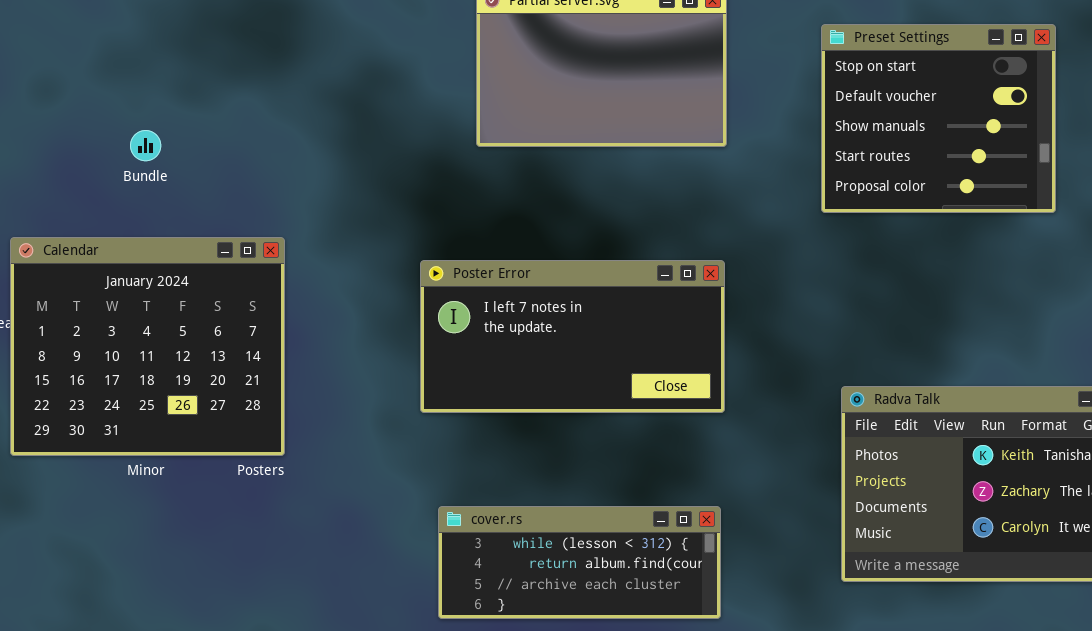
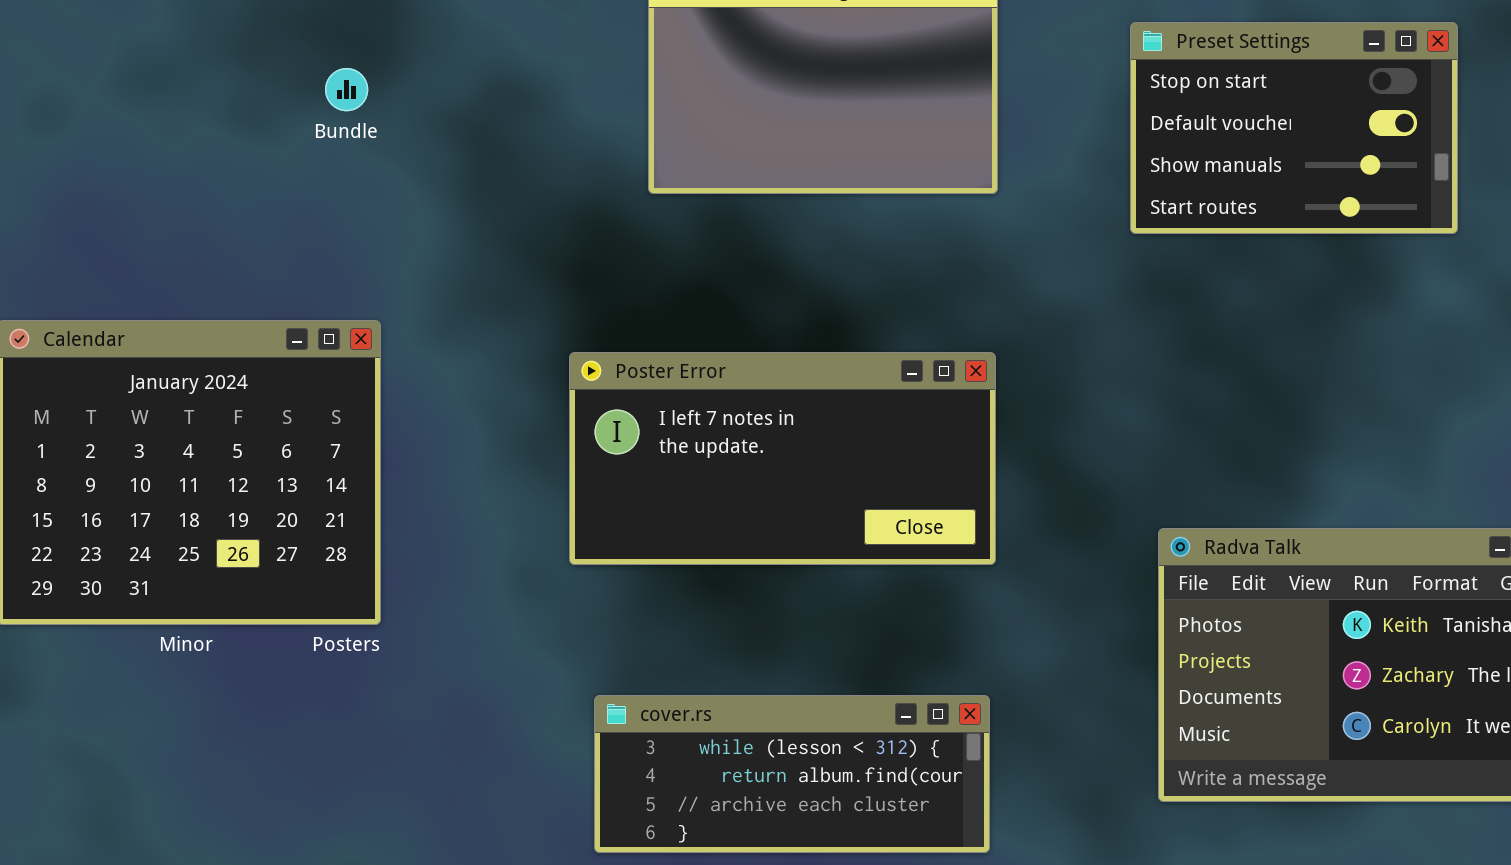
Preset Settings: [821,24,1056,213] -> [1130,22,1458,234], resized
Bundle: [130,130,161,161] -> [325,68,368,111], moved

